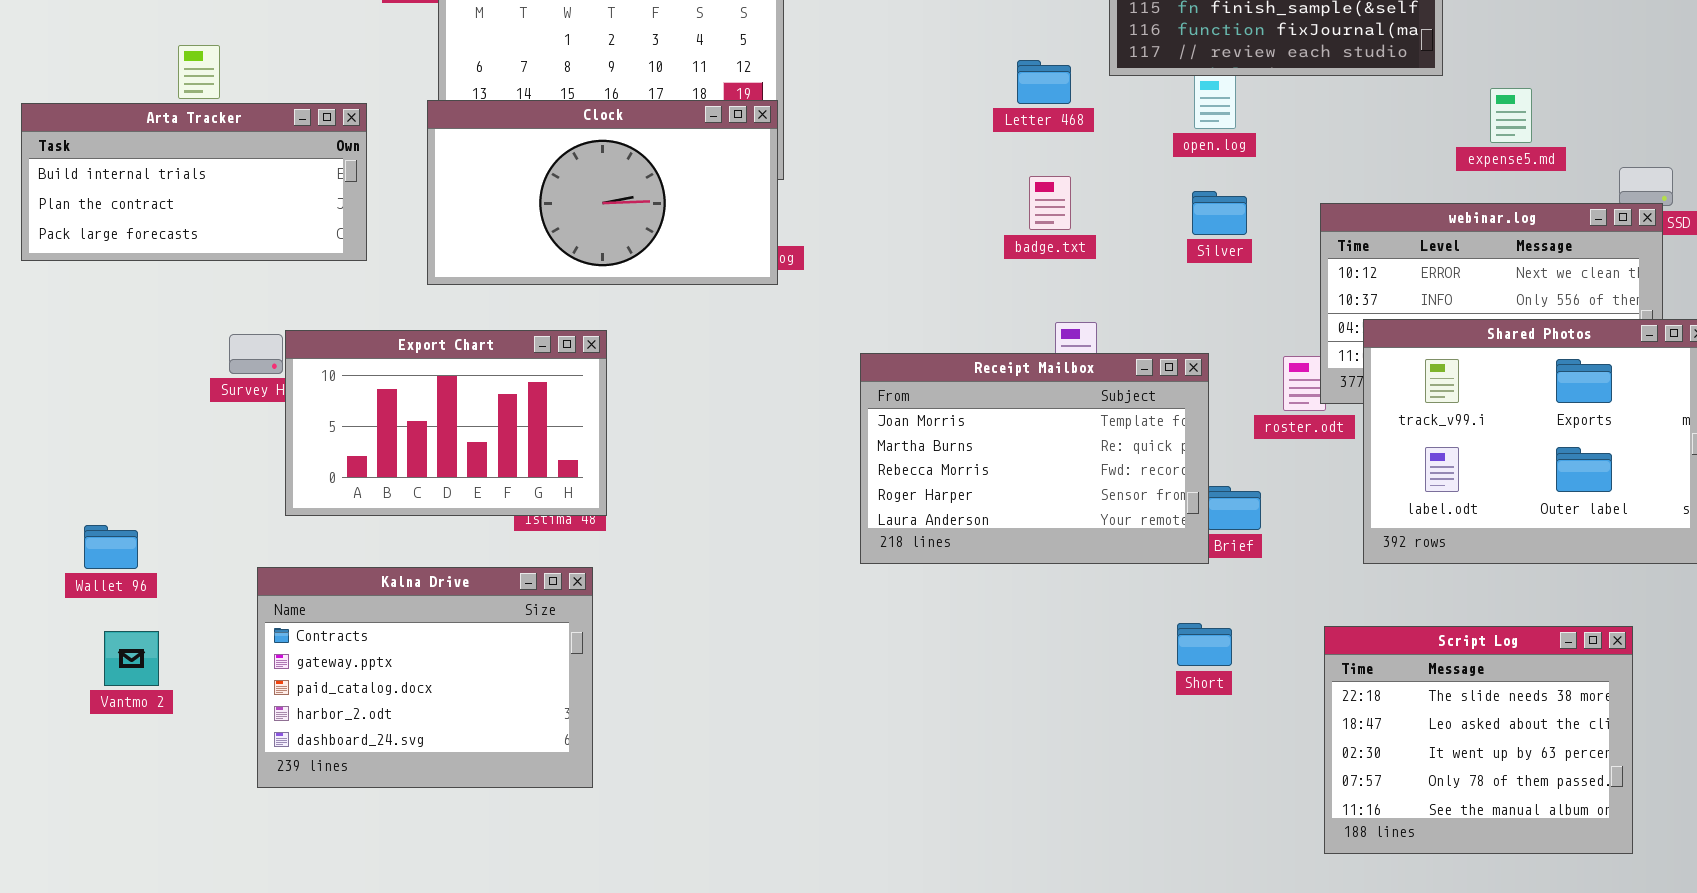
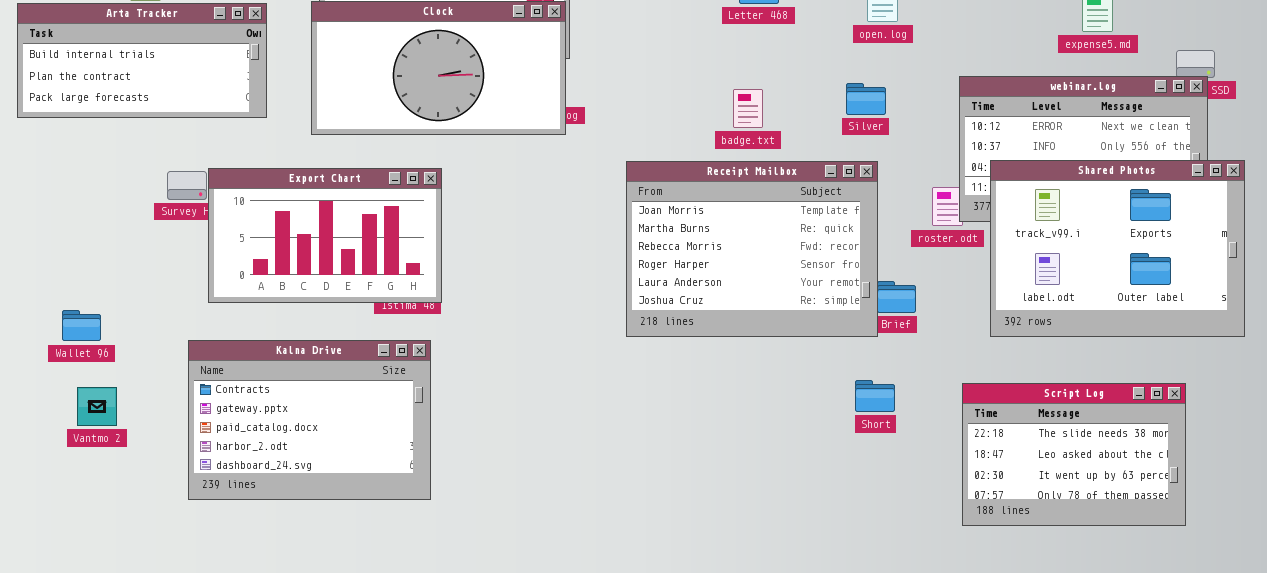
badge.txt: [1029,176,1071,230] -> [733,89,763,128], moved
Silver: [1192,191,1247,235] -> [846,83,886,115], moved
Receipt Mailbox: [860,353,1209,564] -> [626,161,878,337], resized
Script Log: [1324,626,1633,854] -> [962,383,1186,526], resized

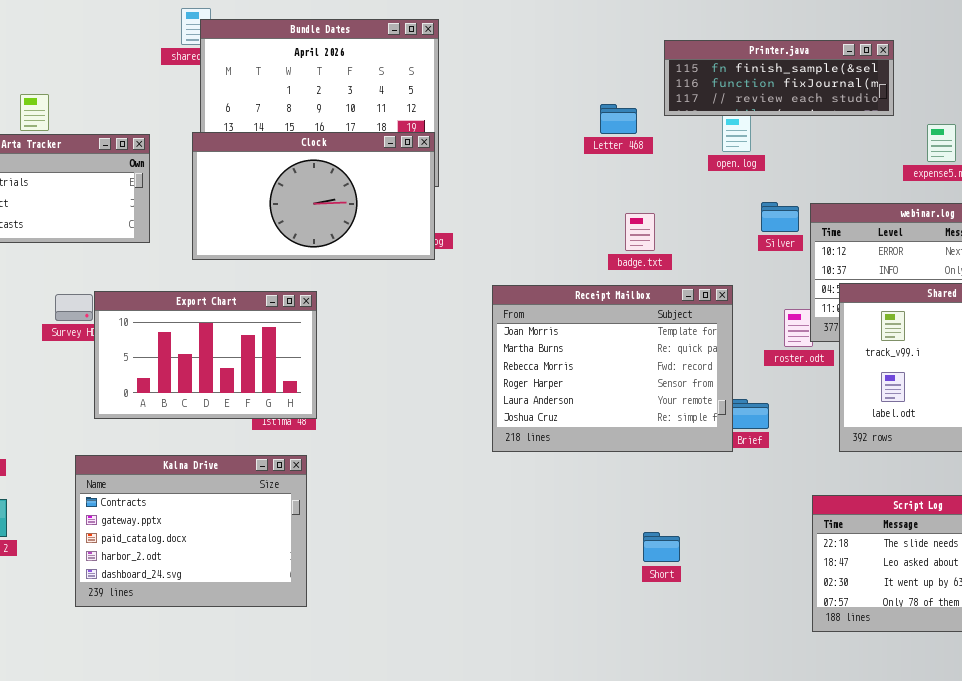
Silver: [846,83,886,115] -> [761,202,799,232], moved
badge.txt: [733,89,763,128] -> [625,213,655,251], moved
Short: [855,380,895,412] -> [643,532,680,562], moved

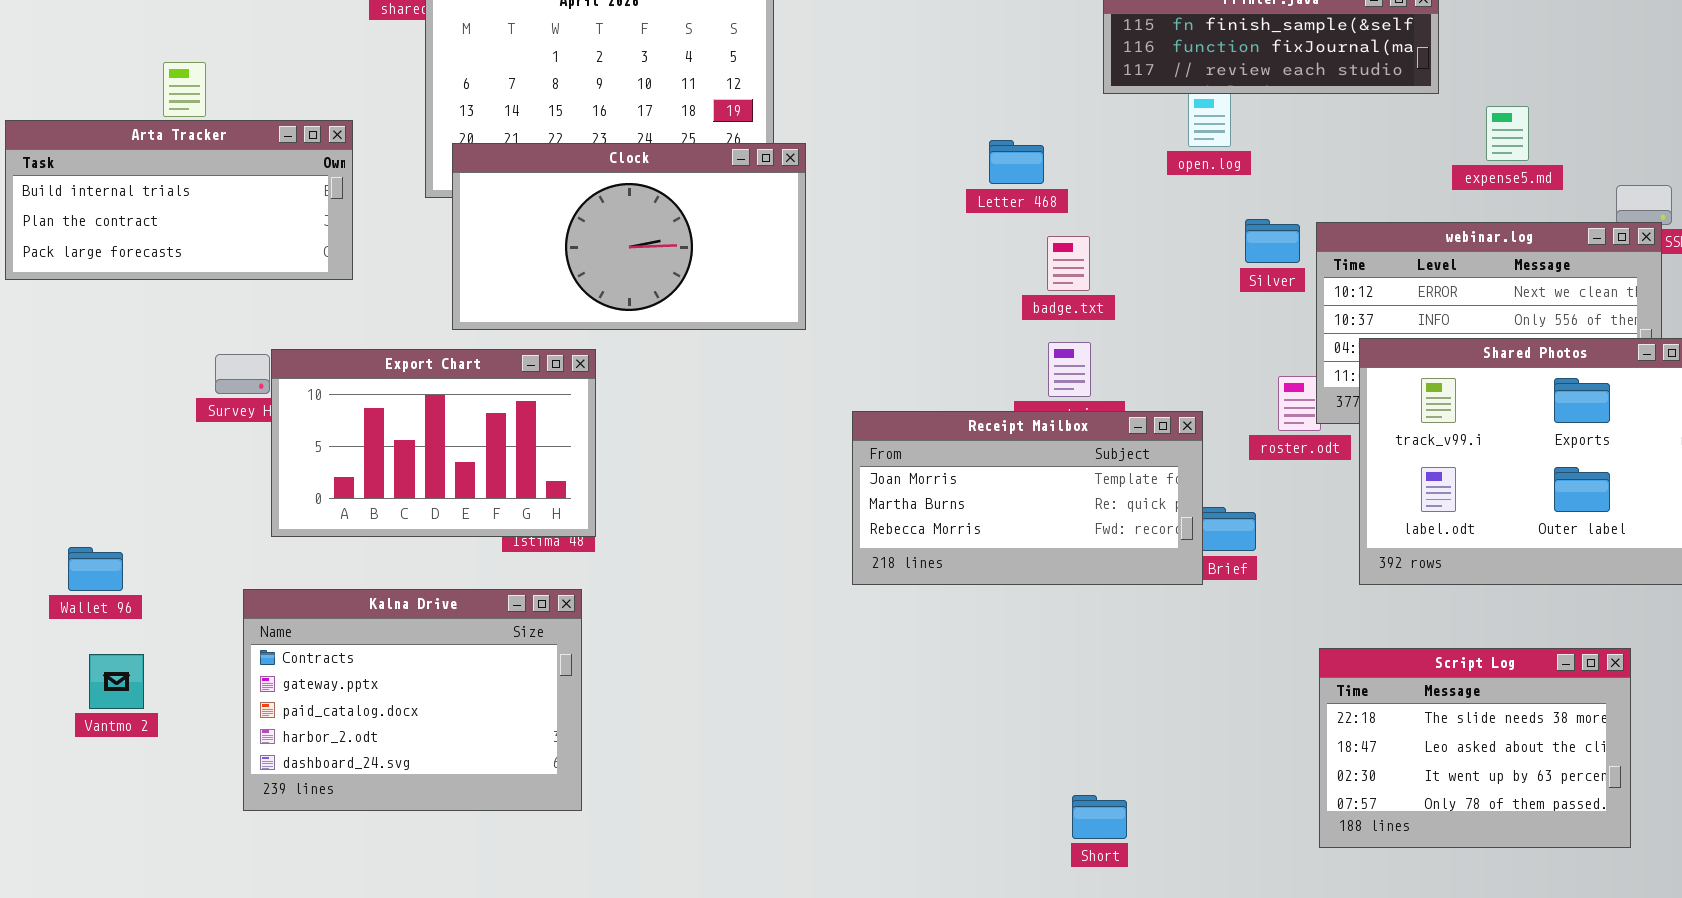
Letter 468: [600,104,637,134] -> [989,140,1044,184], moved
Clock: [192,132,435,260] -> [452,143,806,330], moved
Receipt Mailbox: [492,285,733,452] -> [852,411,1203,585], resized
Short: [643,532,680,562] -> [1072,795,1127,839], moved

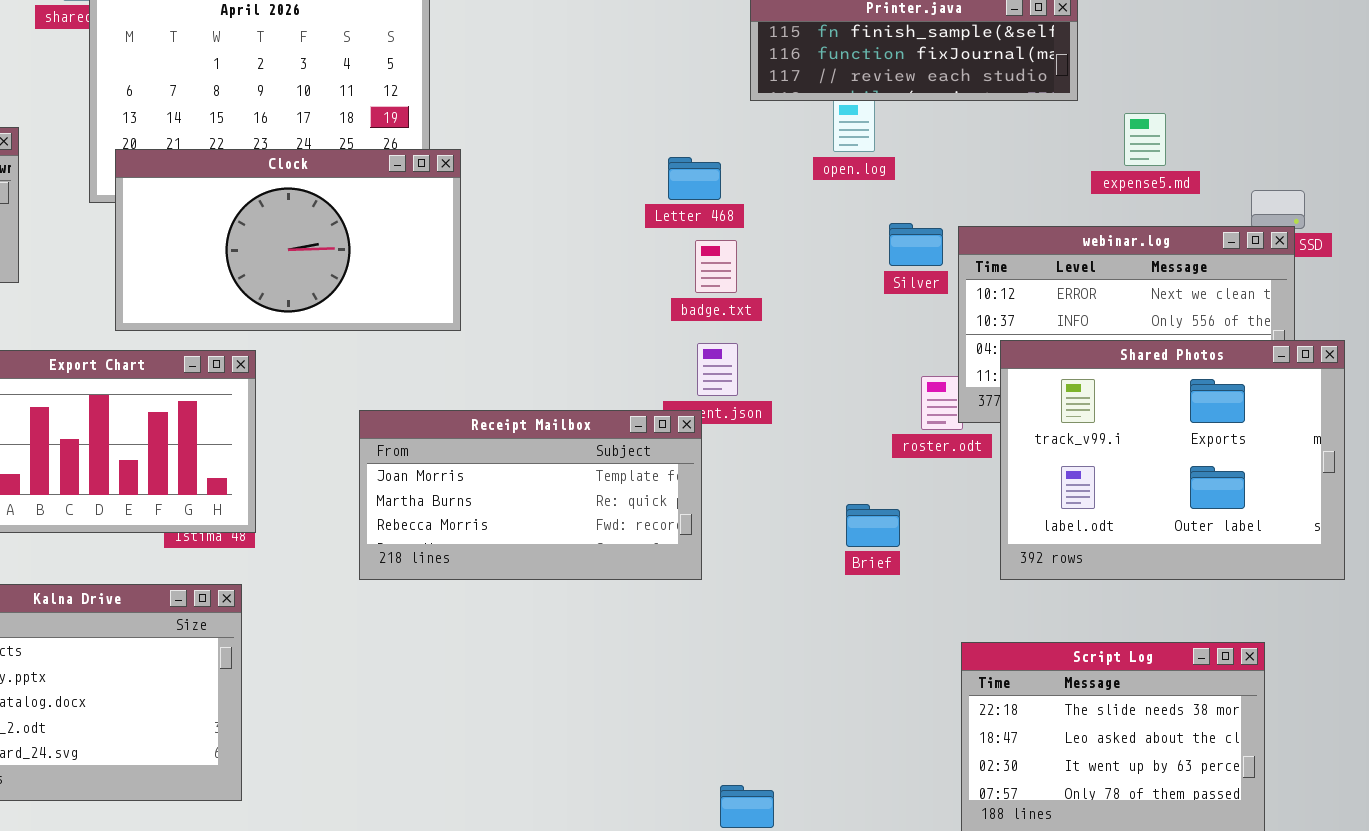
Letter 468: [989,140,1044,184] -> [668,157,721,200], moved
Receipt Mailbox: [852,411,1203,585] -> [359,410,702,580], moved

